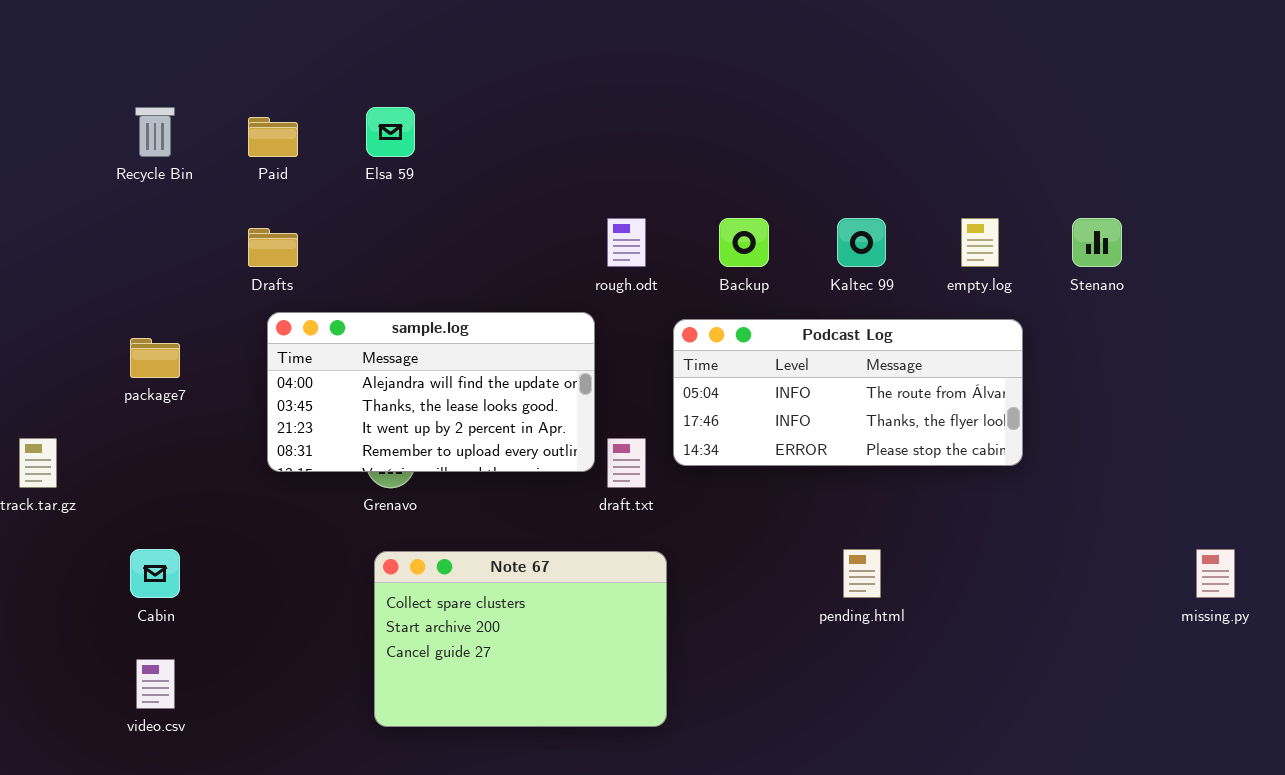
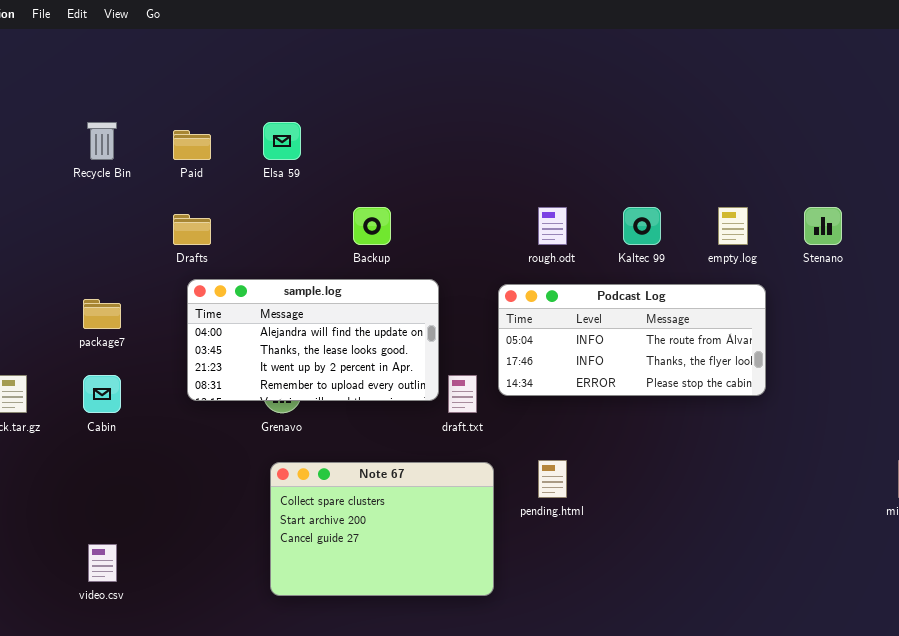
rough.odt: [607,218,646,267] -> [538,207,567,245], moved
Backup: [719,218,769,267] -> [353,207,391,245], moved
Cabin: [130,549,180,598] -> [83,375,121,413], moved
pending.html: [843,549,881,598] -> [538,460,567,498], moved

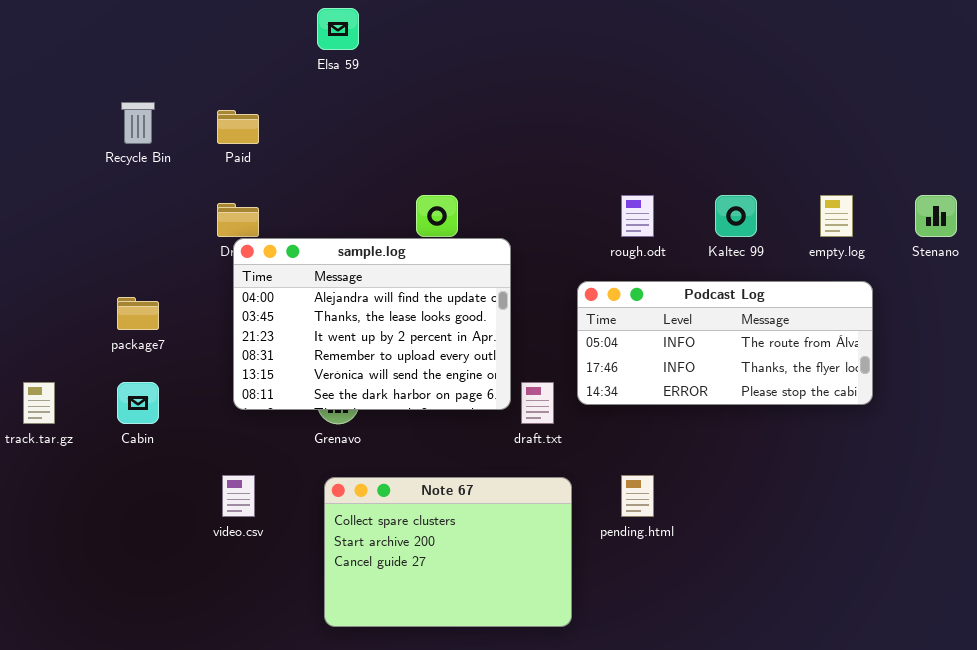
Elsa 59: [263,122,301,160] -> [317,8,359,50], moved
sample.log: [187,279,439,401] -> [233,238,511,410], resized
video.csv: [88,544,117,582] -> [222,475,255,517], moved

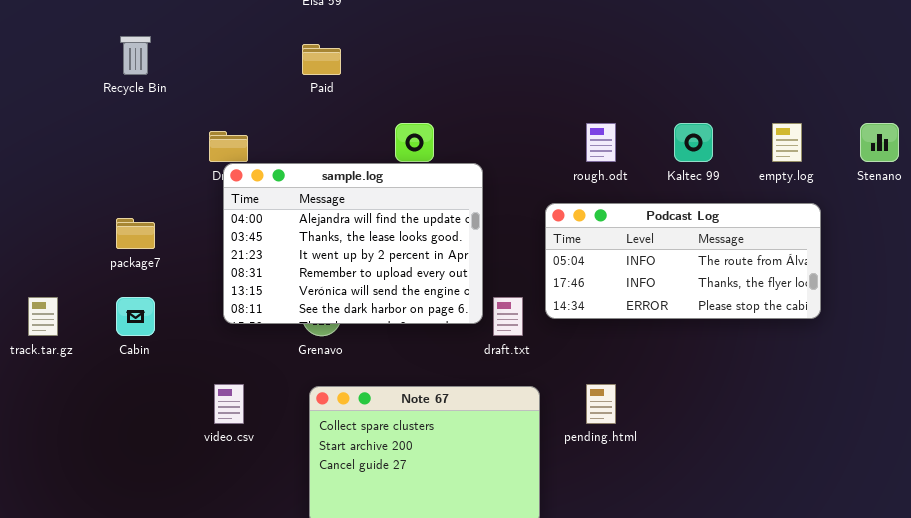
Paid: [217,110,259,144] -> [302,44,341,75], moved

